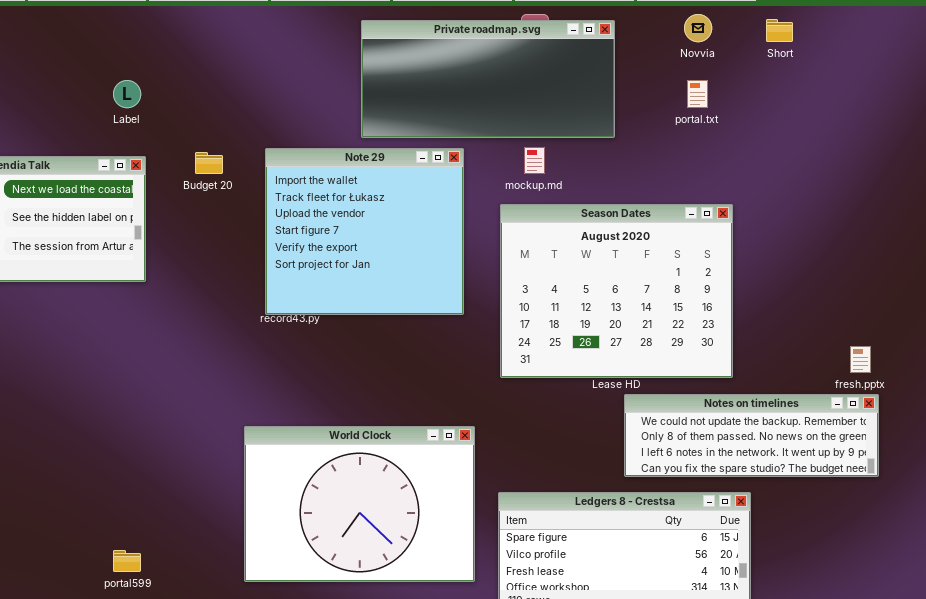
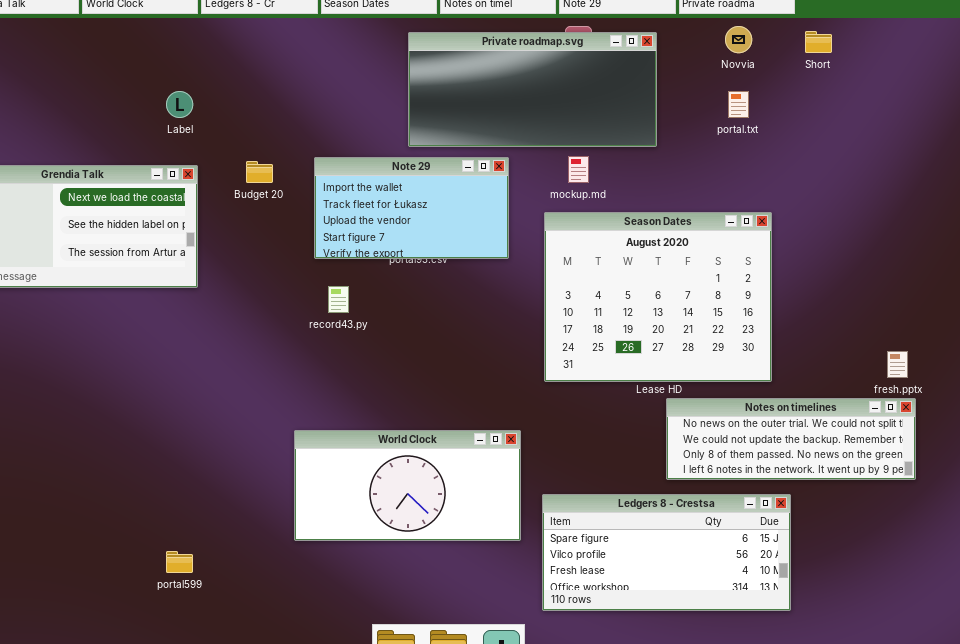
Note 29: [265,148,464,315] -> [314,157,509,259], resized
Notes on timelines: [624,394,879,477] -> [666,398,916,480], scrolled up 1 row
World Clock: [244,426,475,582] -> [294,430,521,541], resized

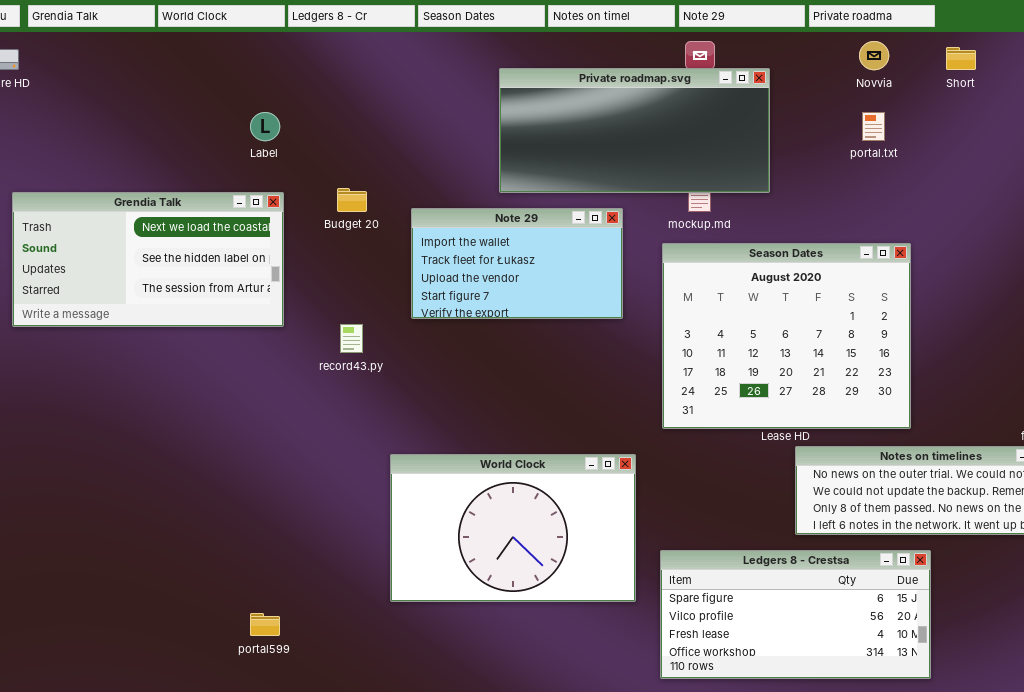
Private roadmap.svg: [408,32,657,147] -> [499,68,770,193], moved
Note 29: [314,157,509,259] -> [411,208,623,319], moved
record43.py: [328,286,349,313] -> [340,324,363,353], moved
World Clock: [294,430,521,541] -> [390,454,636,602], resized

